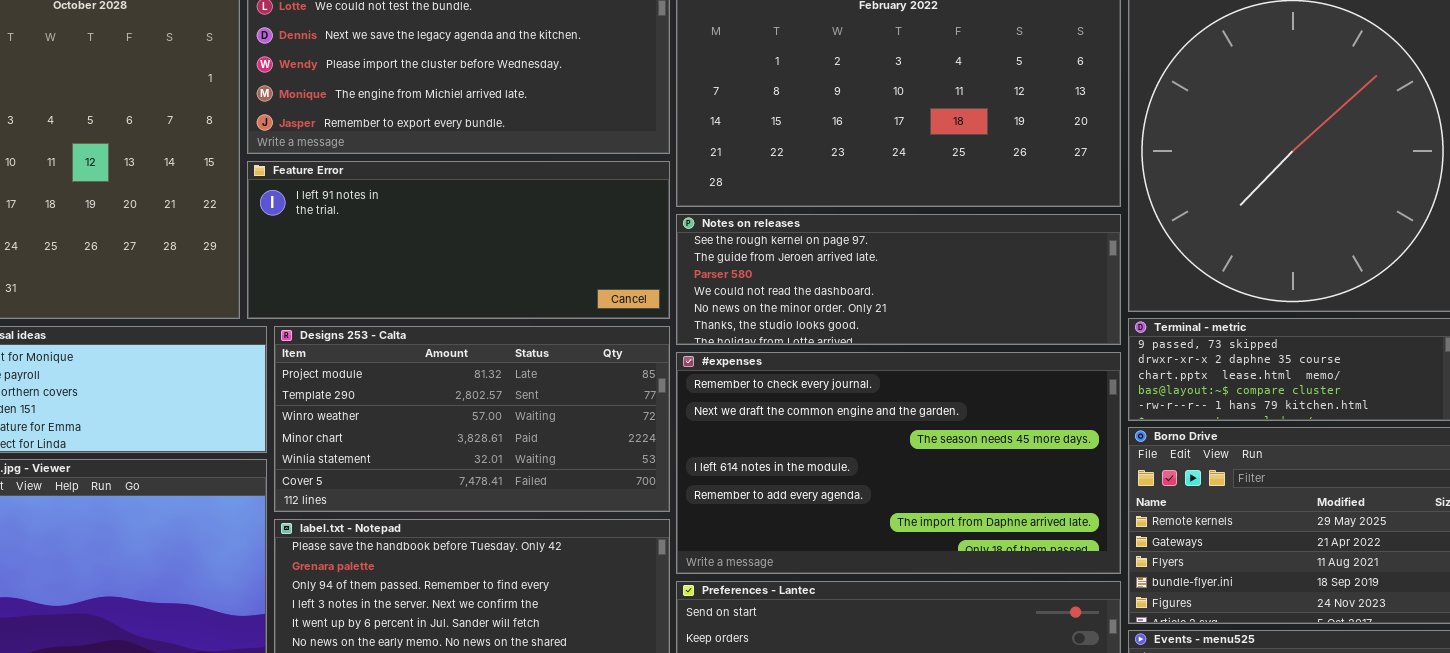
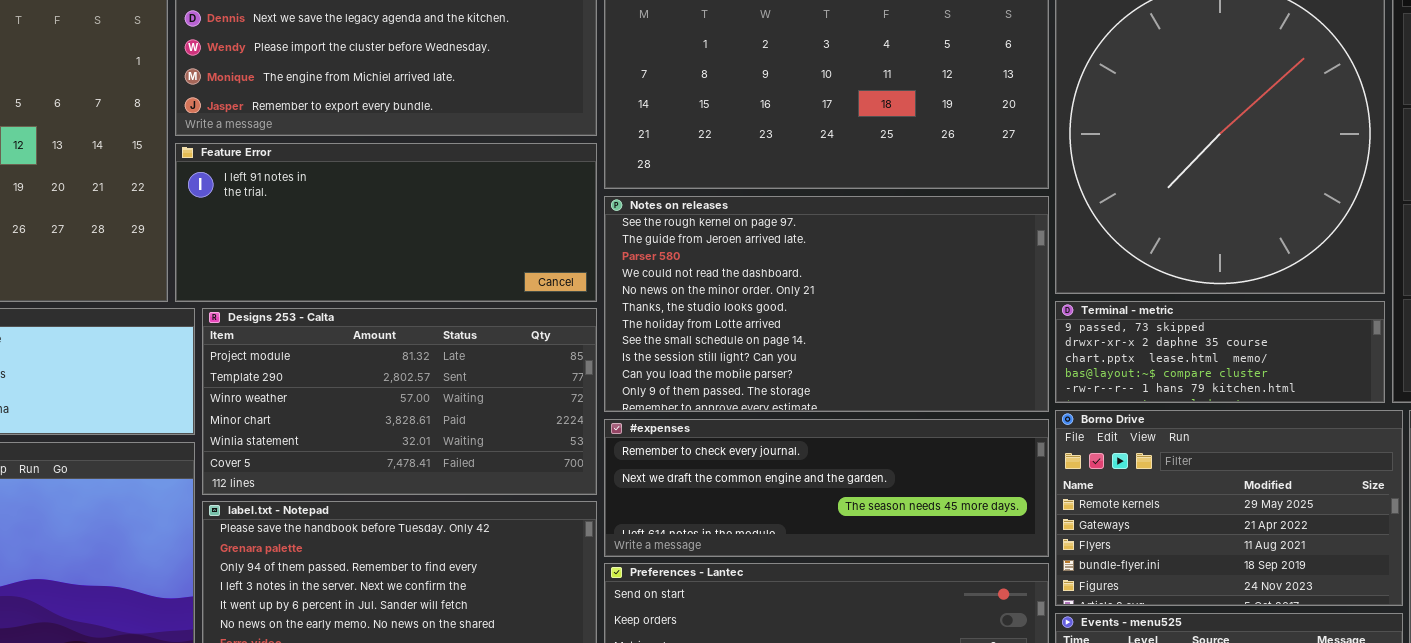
Notes on releases: [676,214,1121,345] -> [604,196,1049,412], resized
#expenses: [676,352,1121,574] -> [604,419,1049,557], resized

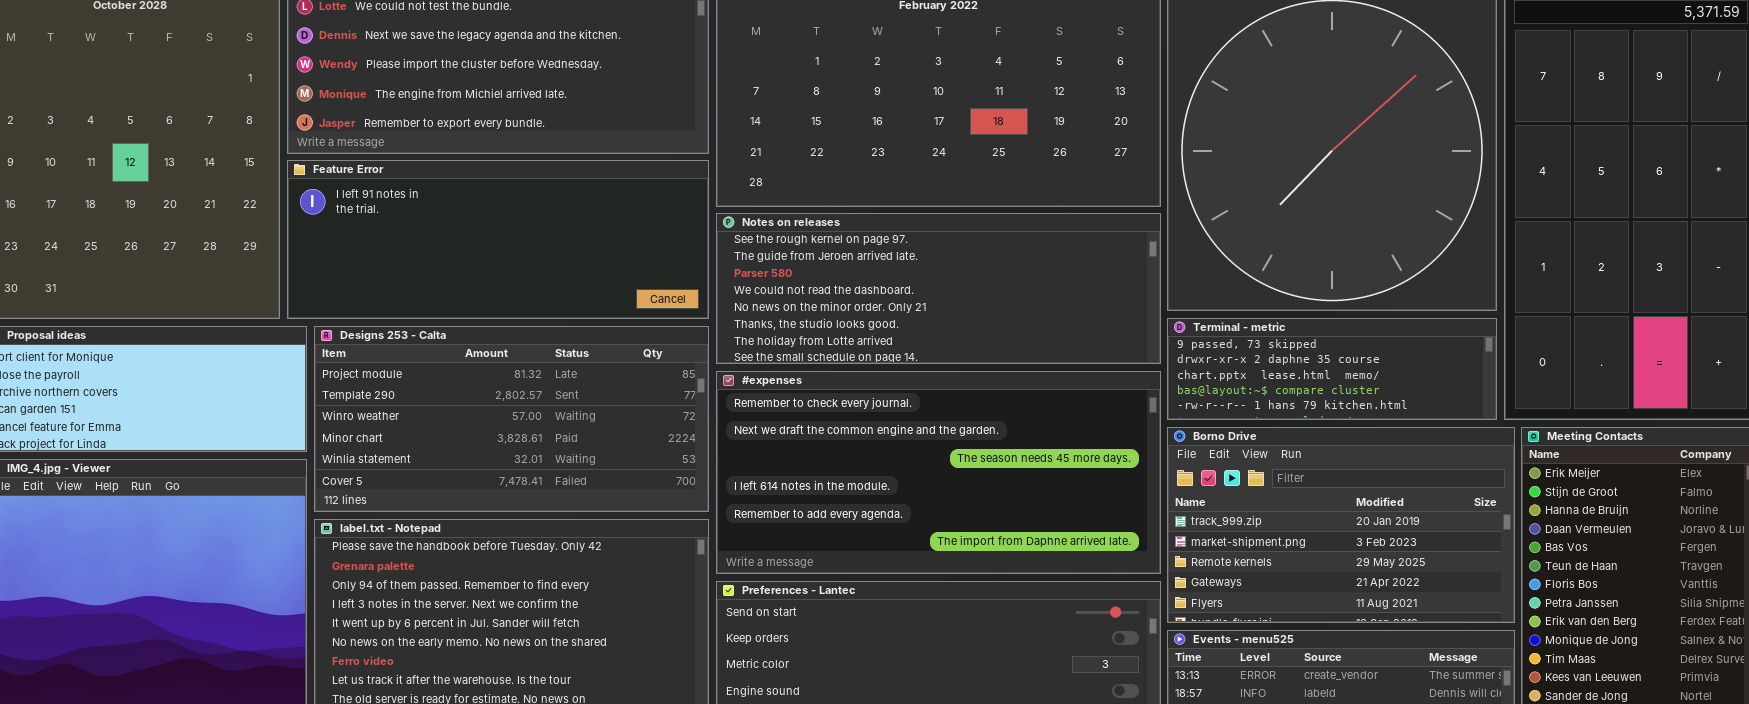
Notes on releases: [604,196,1049,412] -> [716,213,1161,364], resized
Borno Drive: [1055,410,1403,606] -> [1167,427,1515,623], scrolled up 2 rows
#expenses: [604,419,1049,557] -> [716,371,1161,574], resized

